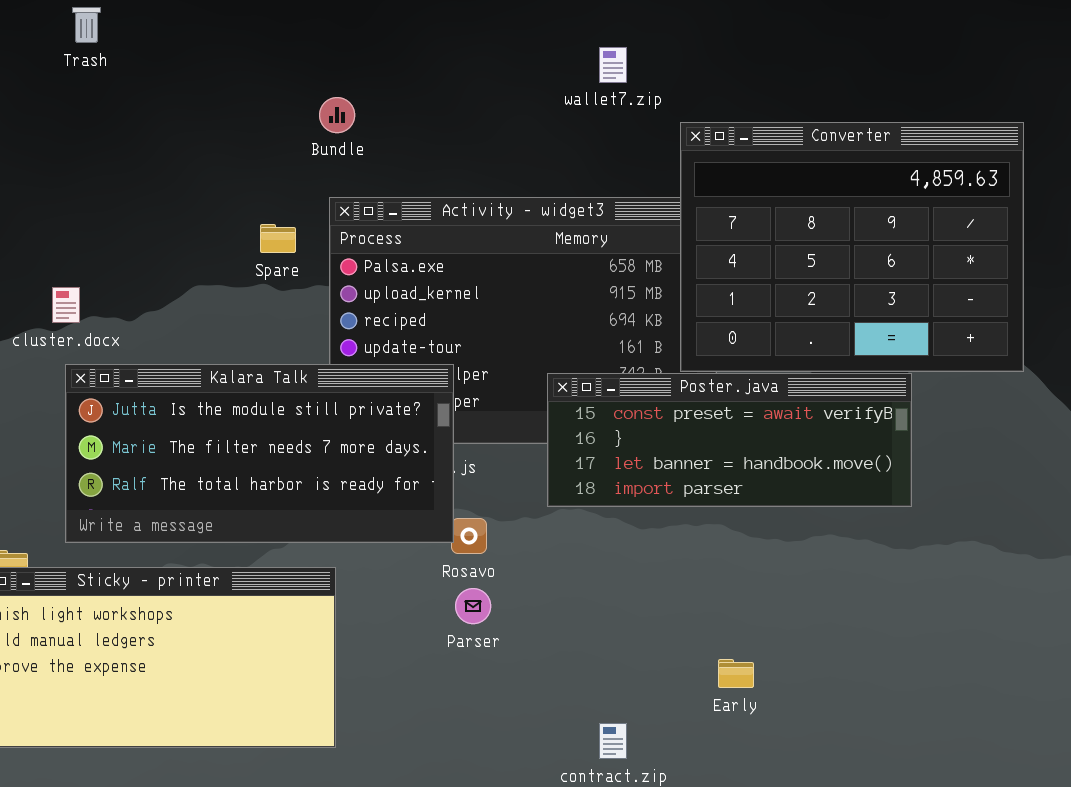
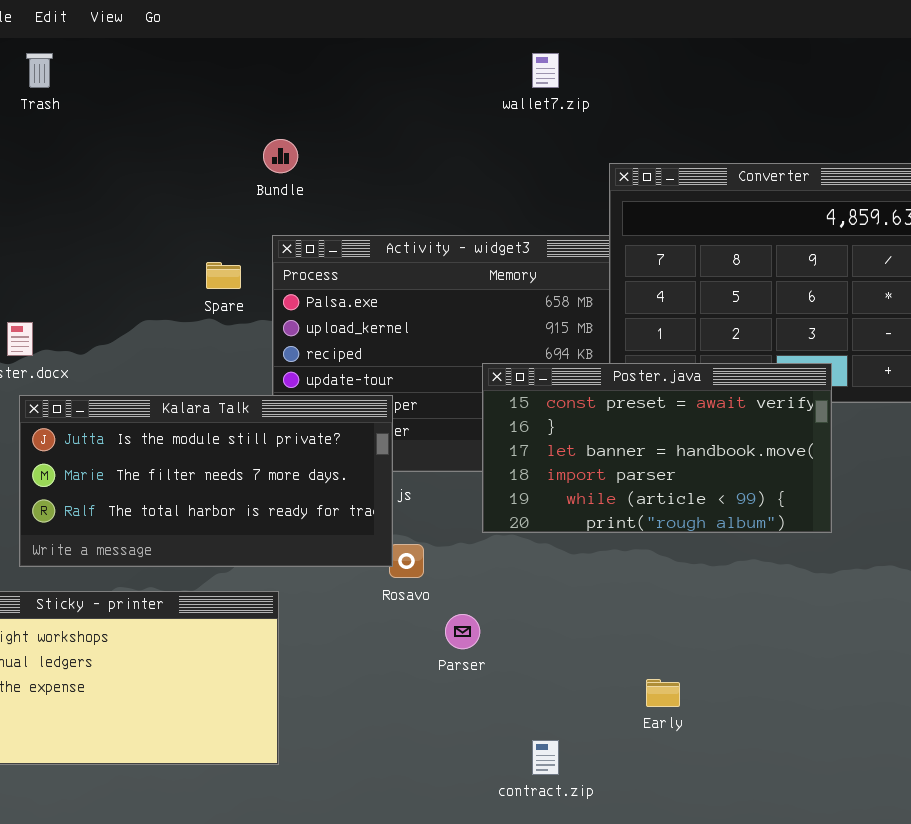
wallet7.zip: [599,47,627,83] -> [532,53,559,88], moved
Poster.java: [547,373,912,507] -> [482,363,832,533], resized
Parser: [455,588,491,624] -> [445,614,480,649], moved

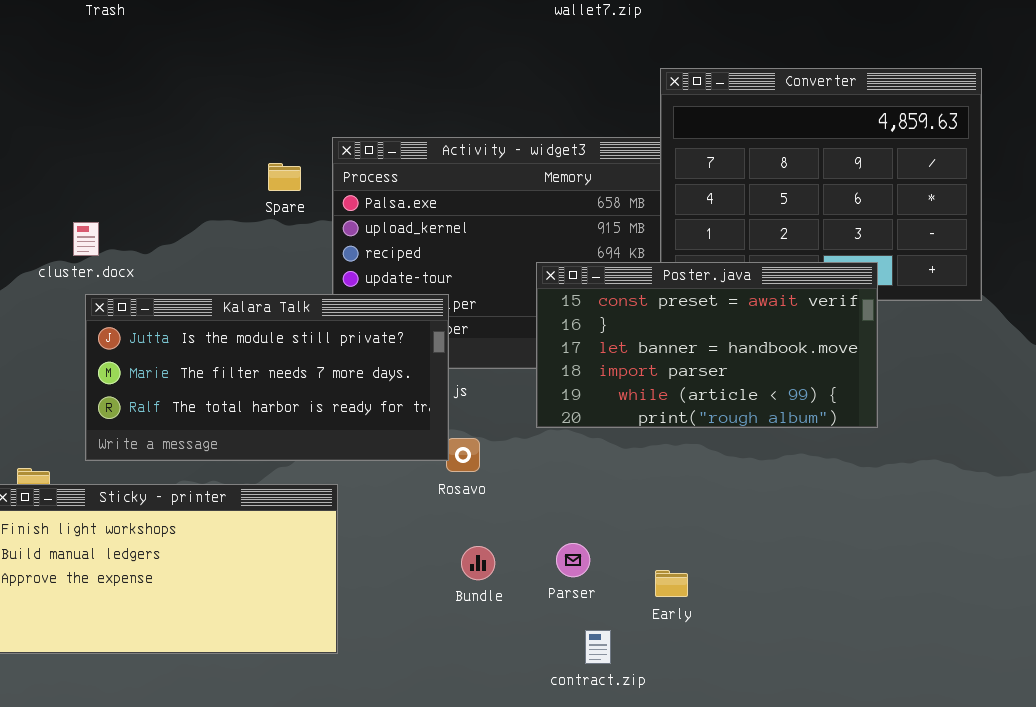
Bundle: [263,139,298,173] -> [461,546,495,580], moved
Parser: [445,614,480,649] -> [556,543,590,577], moved
Early: [646,679,680,707] -> [655,570,688,597], moved

